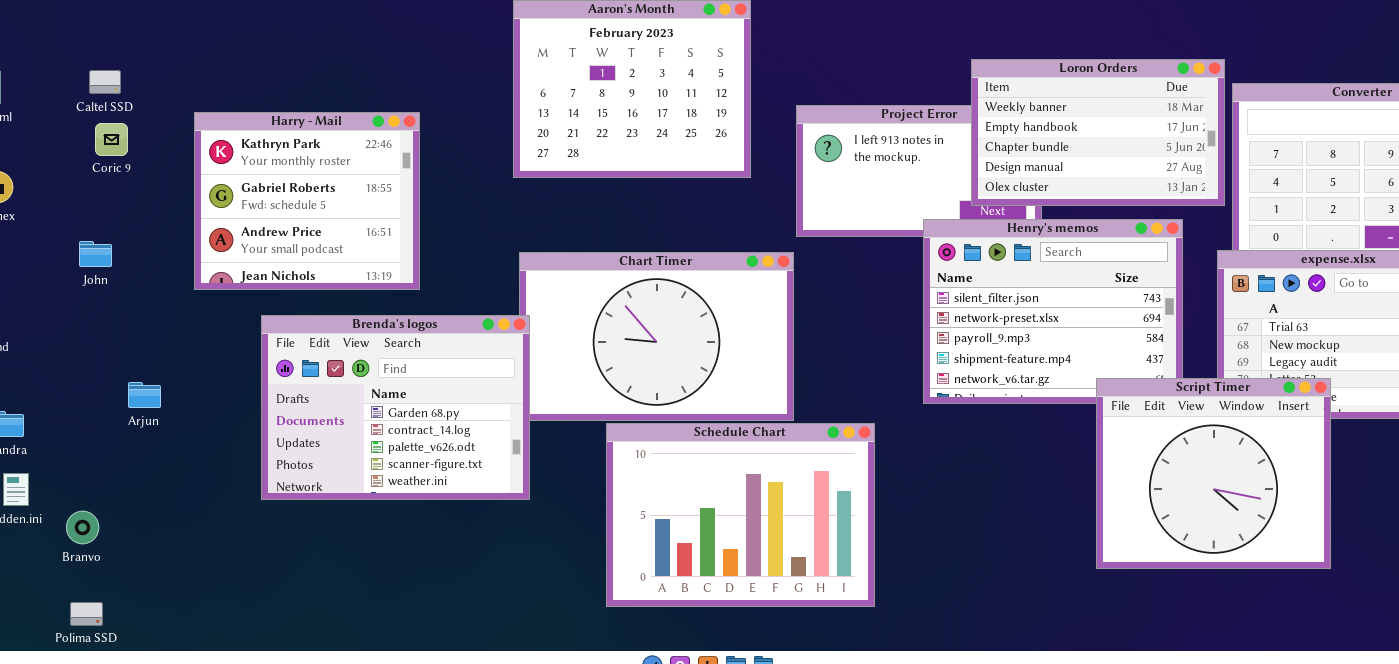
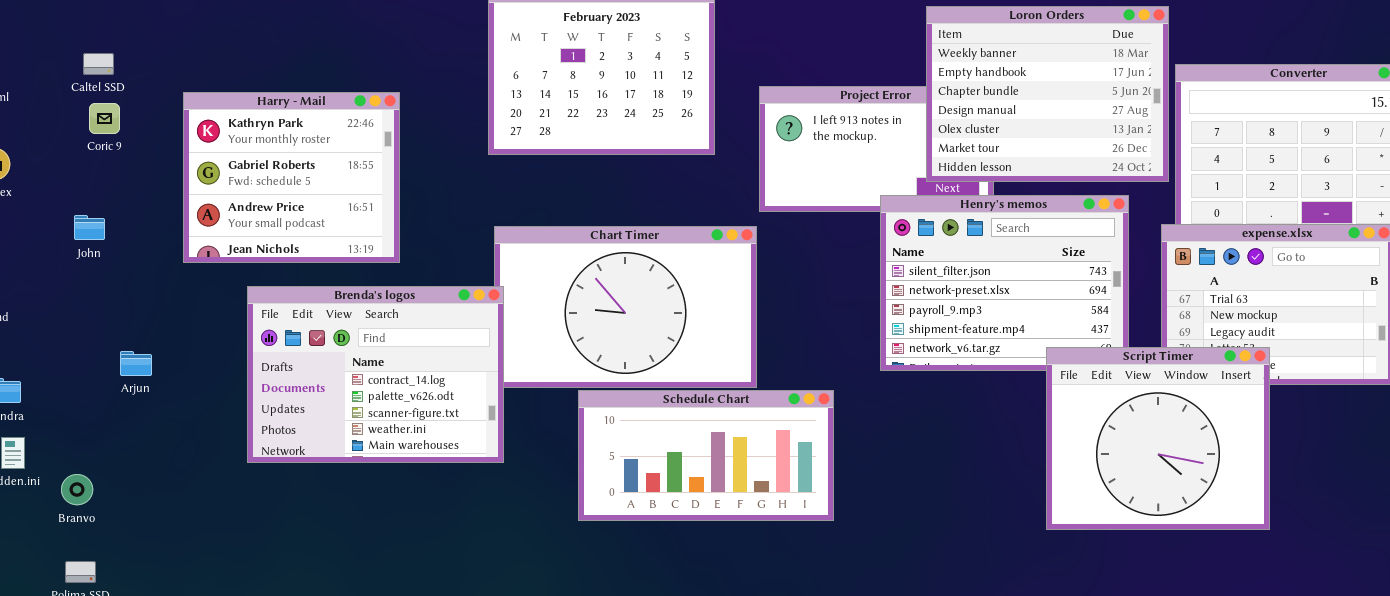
Loron Orders: [971,59,1225,206] -> [926,6,1169,182], resized
Brenda's logos: [261,315,530,500] -> [247,286,504,463], scrolled down 1 row
Schedule Chart: [606,423,875,607] -> [578,390,834,521], resized

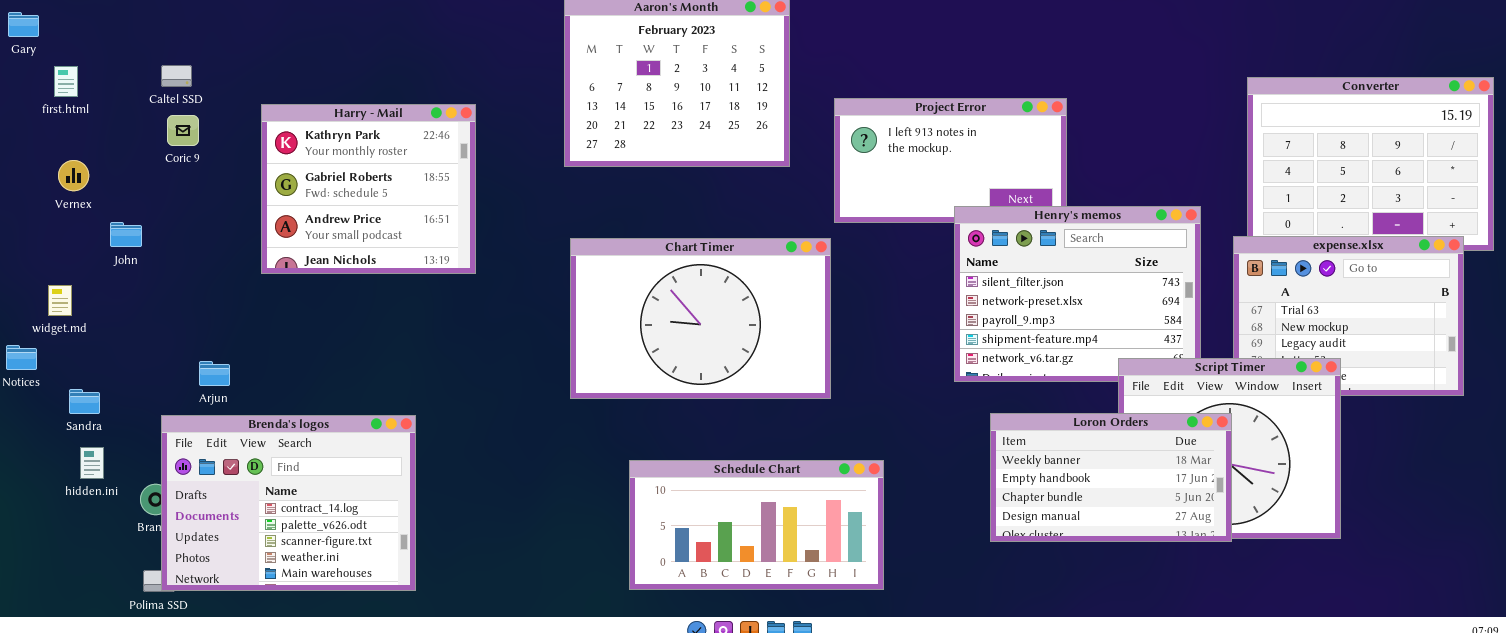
Loron Orders: [926,6,1169,182] -> [990,413,1232,542], moved, resized
John: [74,215,105,240] -> [110,222,142,247], moved
Brenda's logos: [247,286,504,463] -> [161,415,416,591], moved
Schedule Chart: [578,390,834,521] -> [629,460,884,590], moved

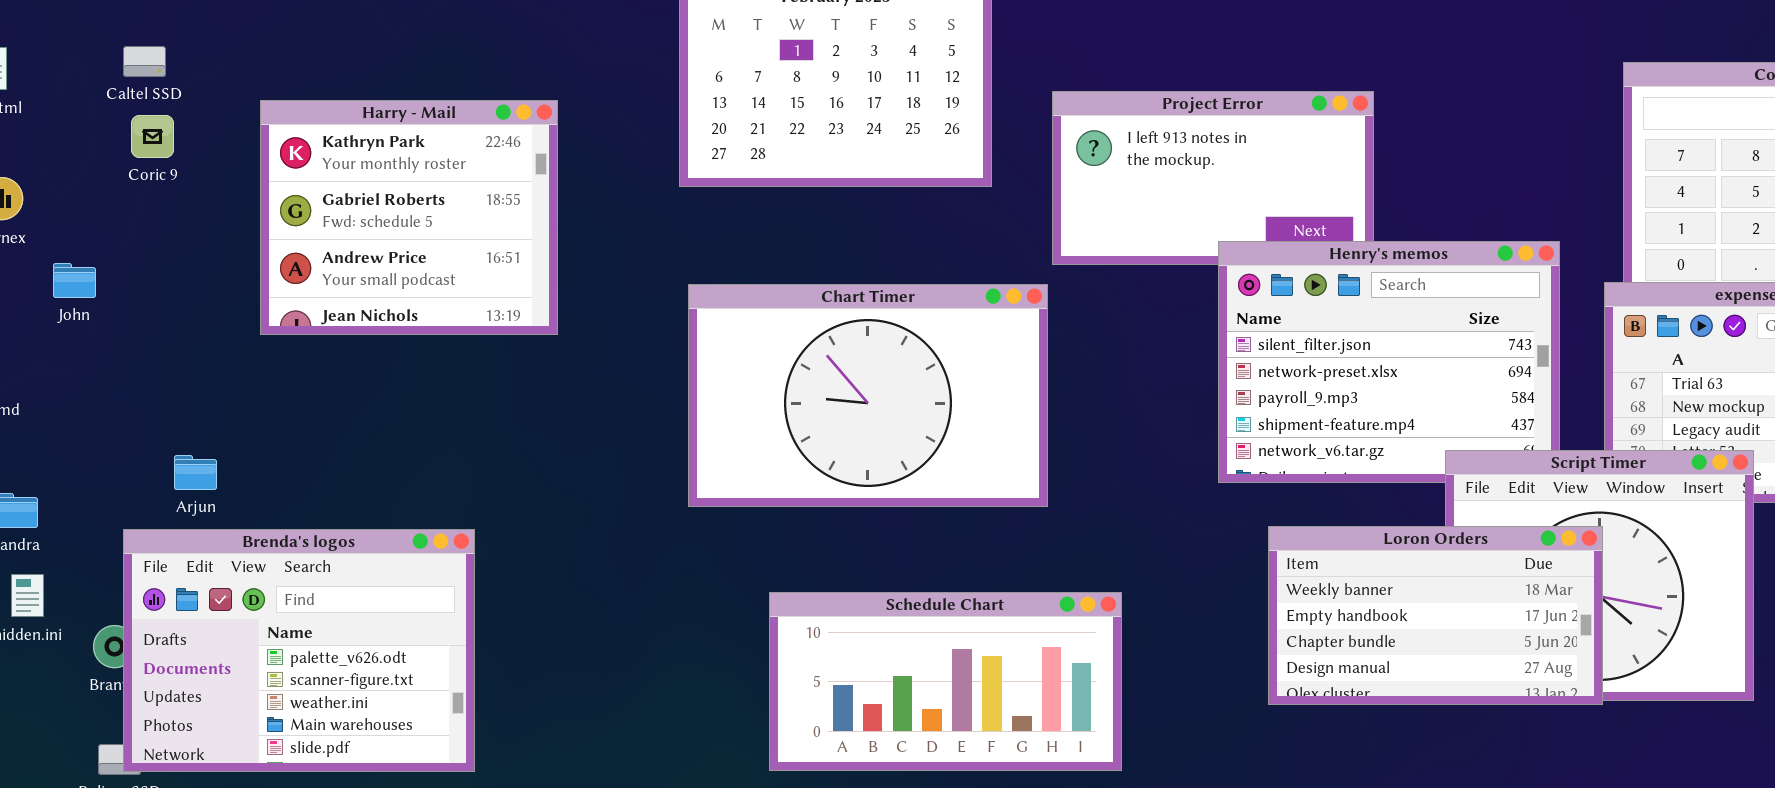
Brenda's logos: [161,415,416,591] -> [123,529,475,772], scrolled down 1 row

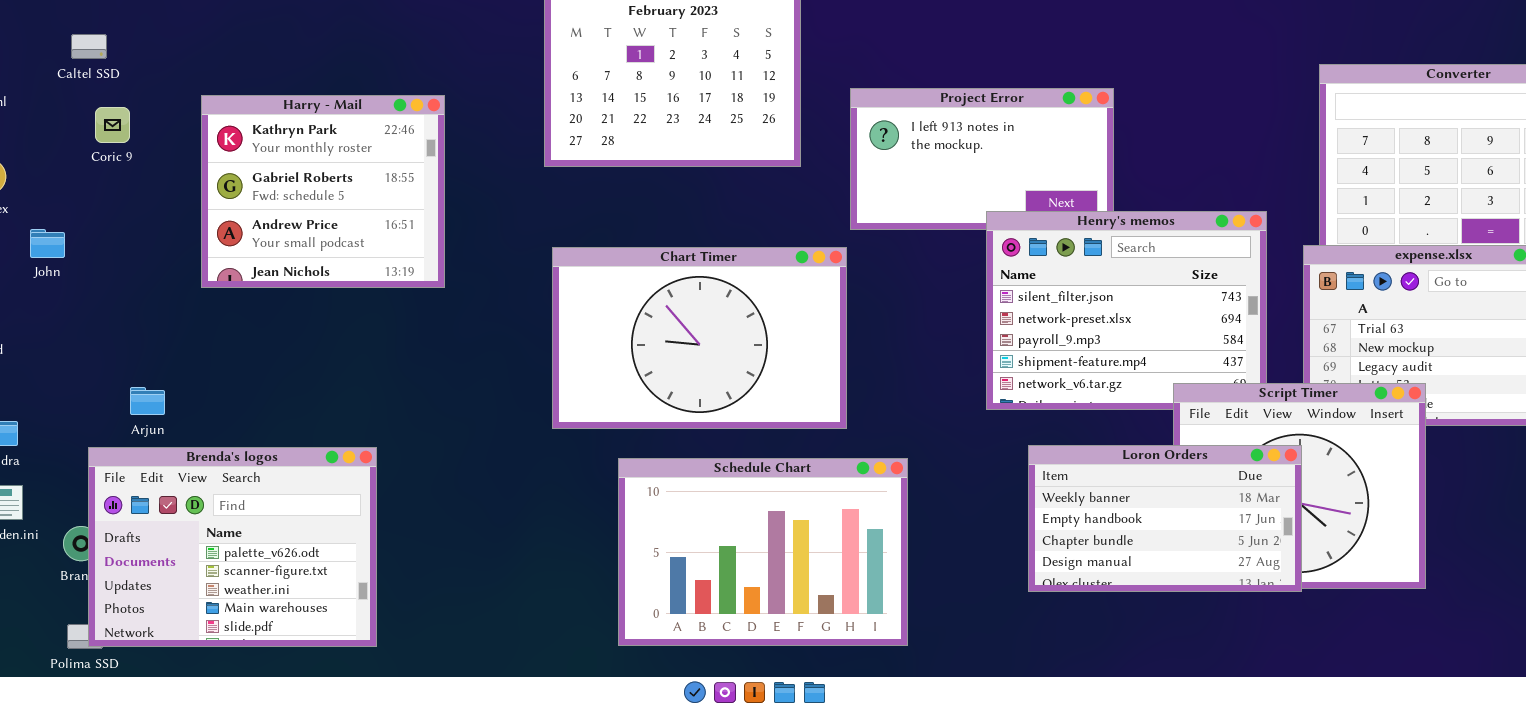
Caltel SSD: [123,46,166,77] -> [71,34,107,59], moved
Schedule Chart: [769,592,1122,771] -> [618,458,908,646], resized

